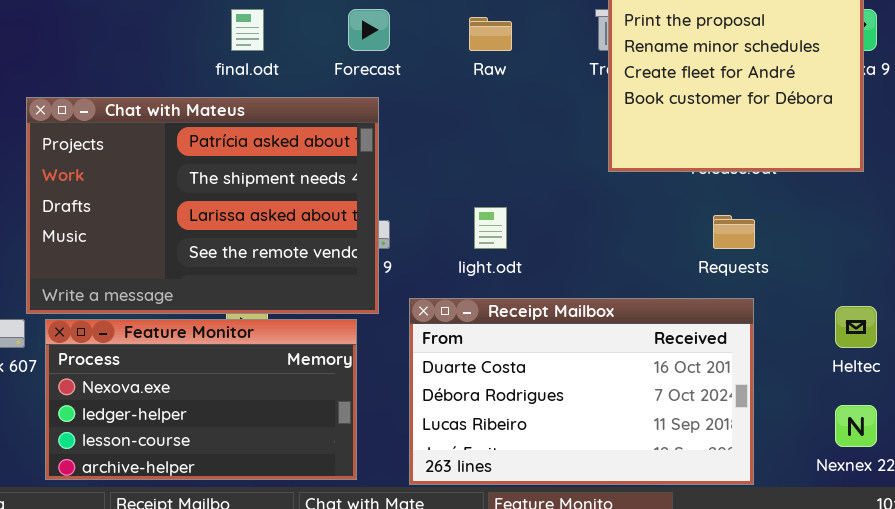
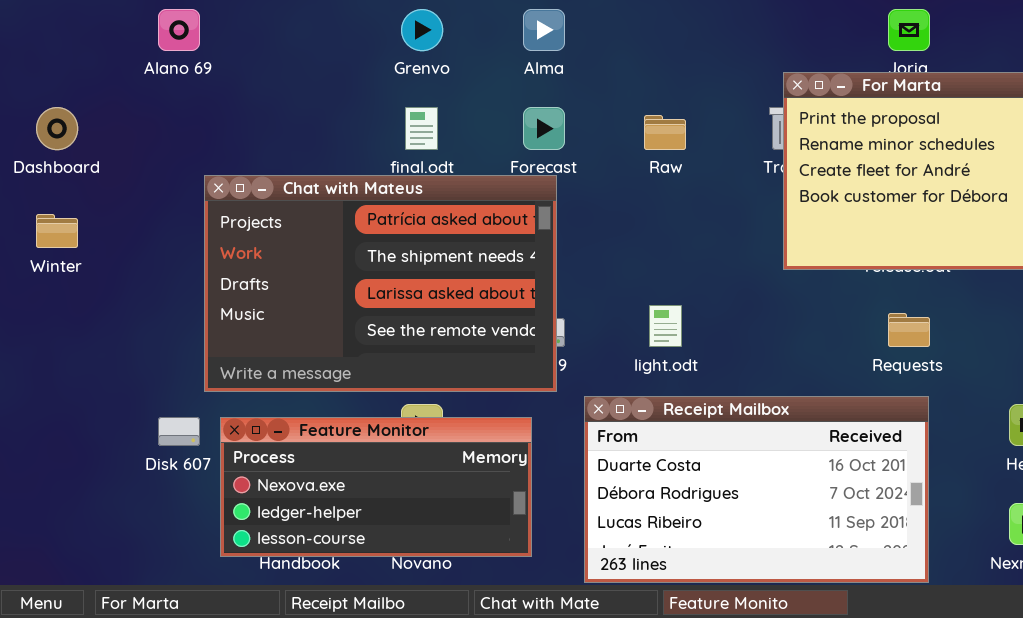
Chat with Mateus: [26,97,379,314] -> [204,175,557,392], moved
Feature Monitor: [45,319,357,480] -> [220,417,532,557], resized

